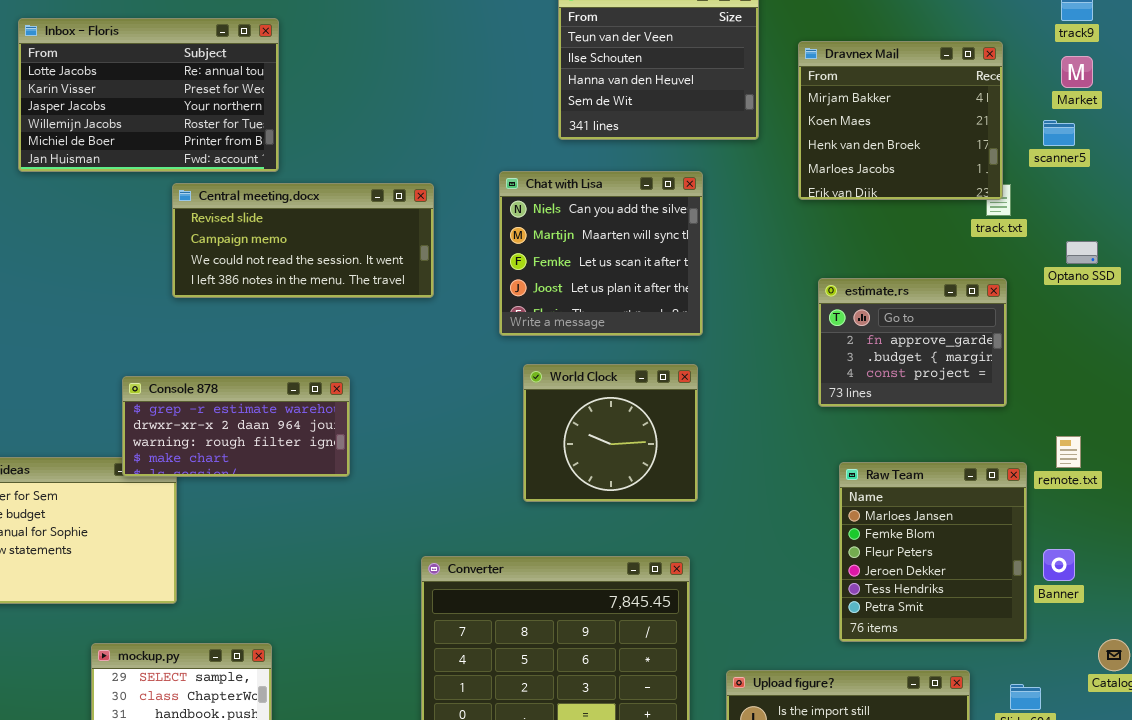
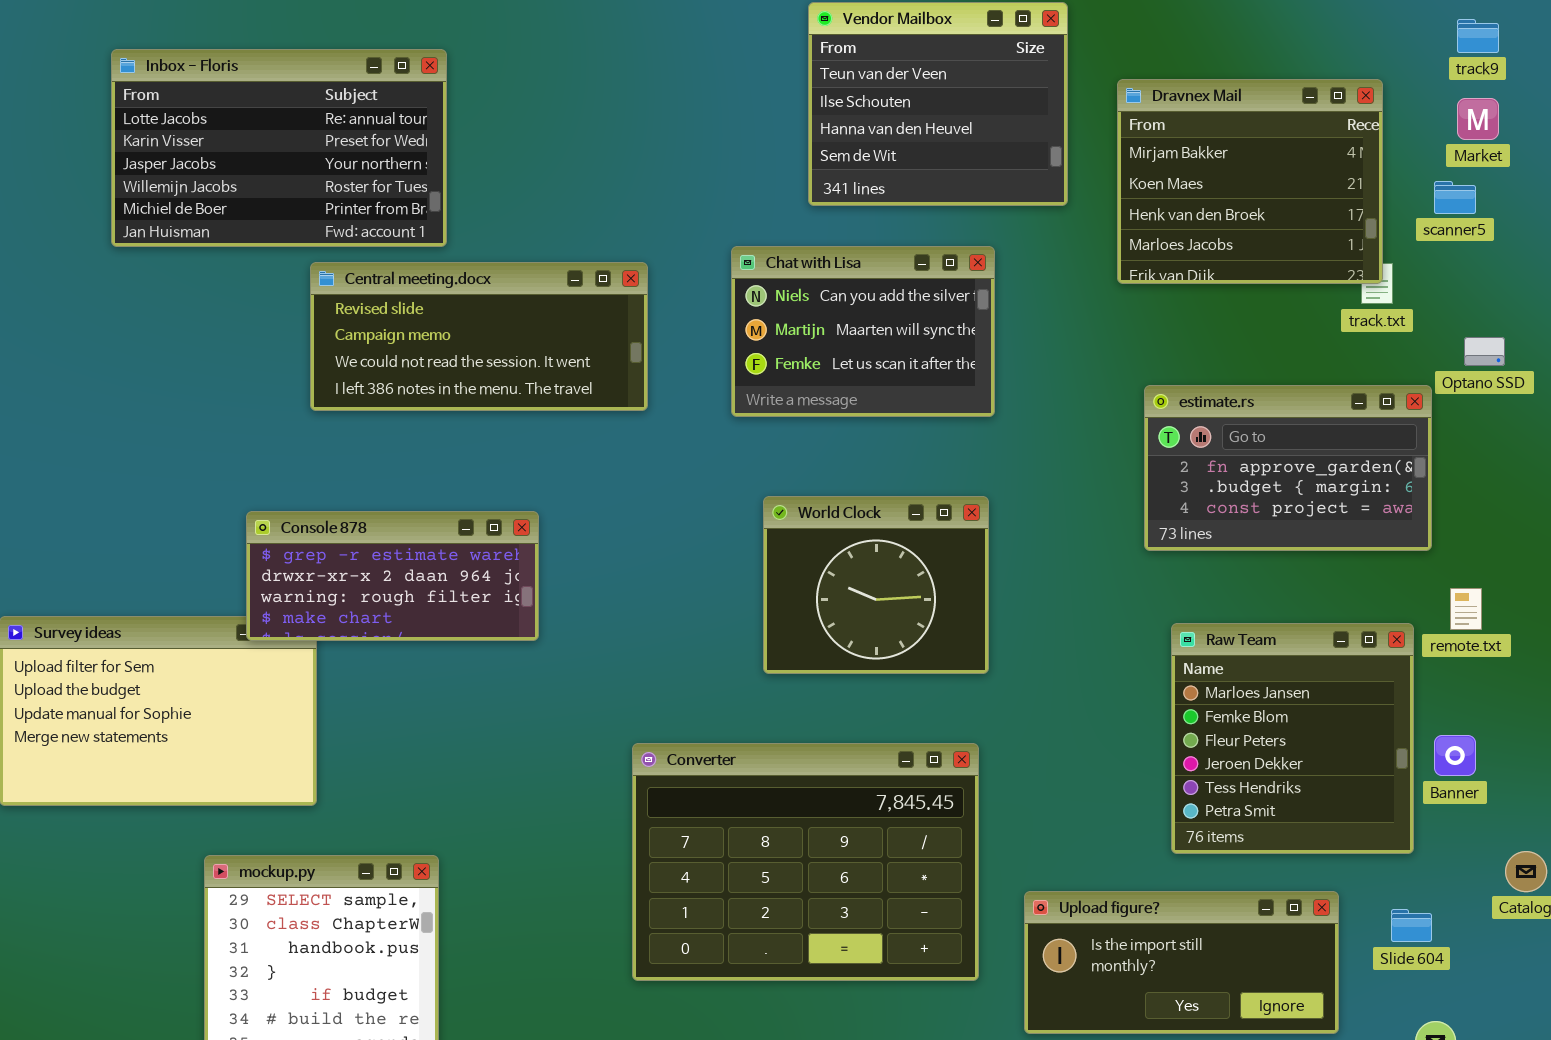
Chat with Lisa: [499,171,703,336] -> [731,246,995,417], resized
estimate.rs: [818,278,1007,407] -> [1144,385,1432,551], resized

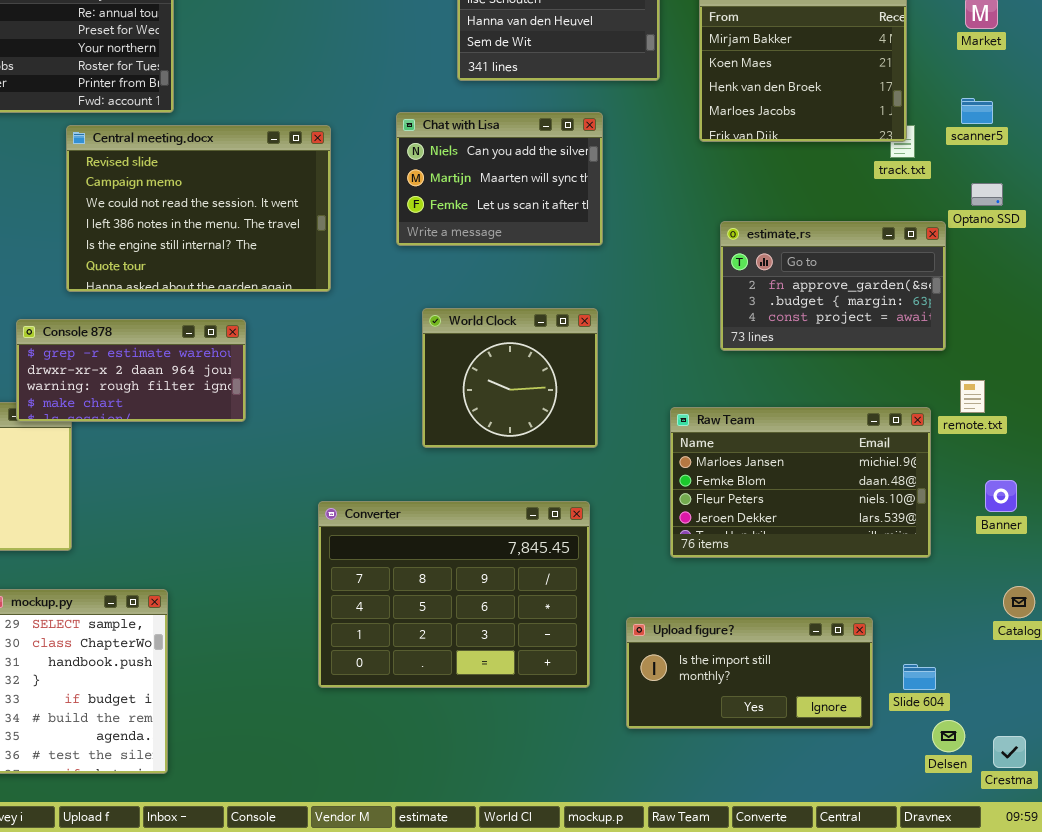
scanner5: [1434,181,1476,214] -> [961,98,993,124], moved
Central meeting.docx: [310,262,648,411] -> [66,125,331,292], resized
Raw Team: [1171,623,1414,854] -> [670,407,931,558], resized
Banner: [1434,735,1476,776] -> [985,480,1017,512], moved
Slide 604: [1391,909,1432,942] -> [903,664,936,690], moved

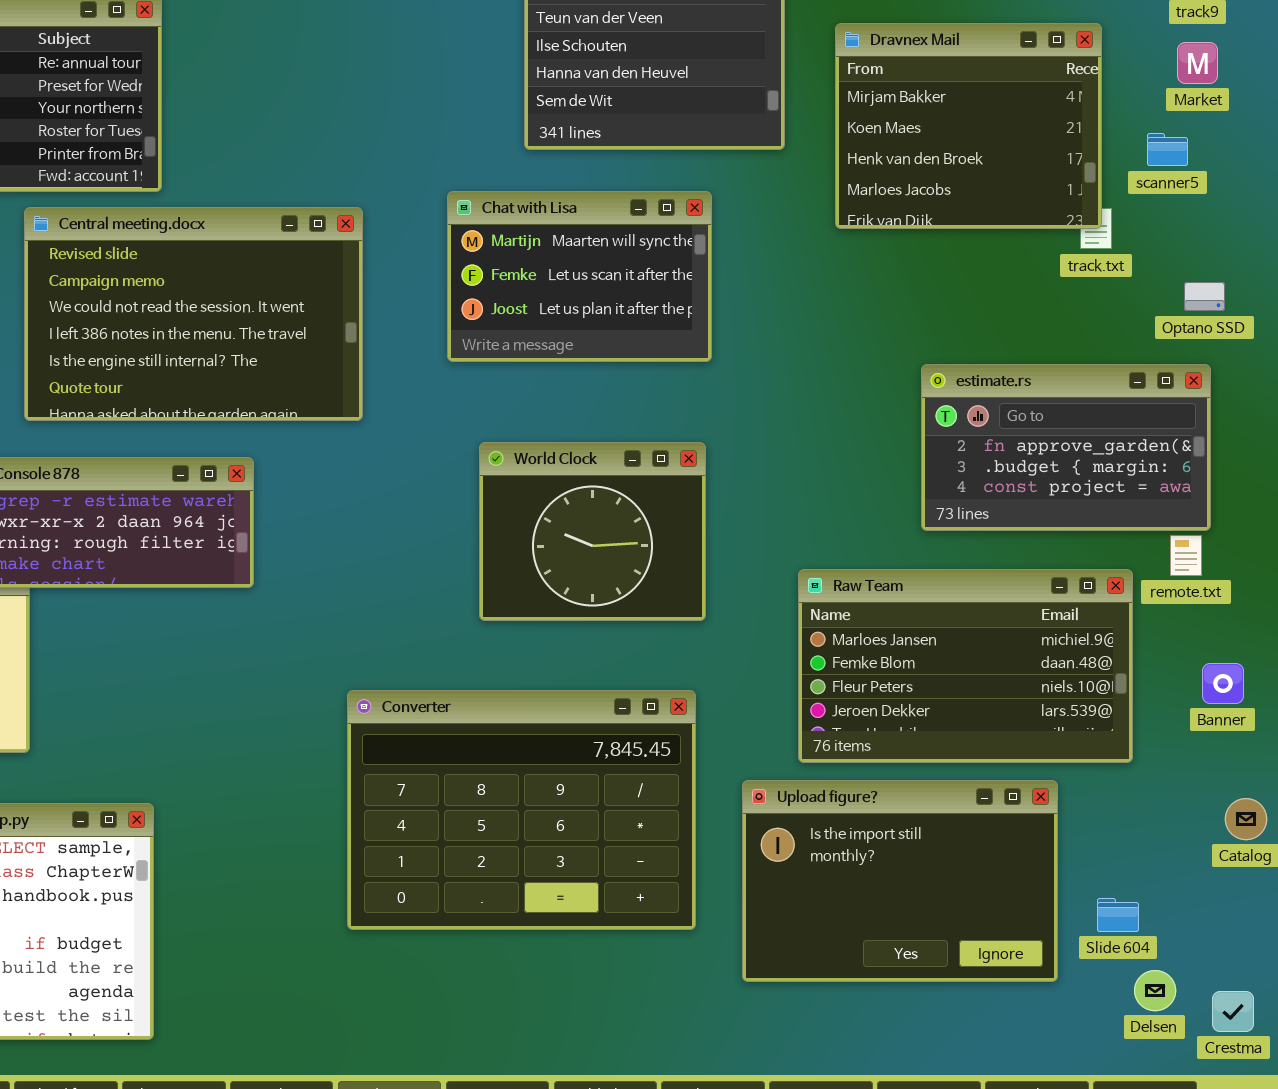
scanner5: [961,98,993,124] -> [1147,133,1188,166], moved
Chat with Lisa: [396,112,603,246] -> [447,191,712,362], scrolled down 1 row
estimate.rs: [720,221,946,351] -> [921,364,1211,531], moved
Upload figure?: [626,617,873,729] -> [742,780,1058,982], resized

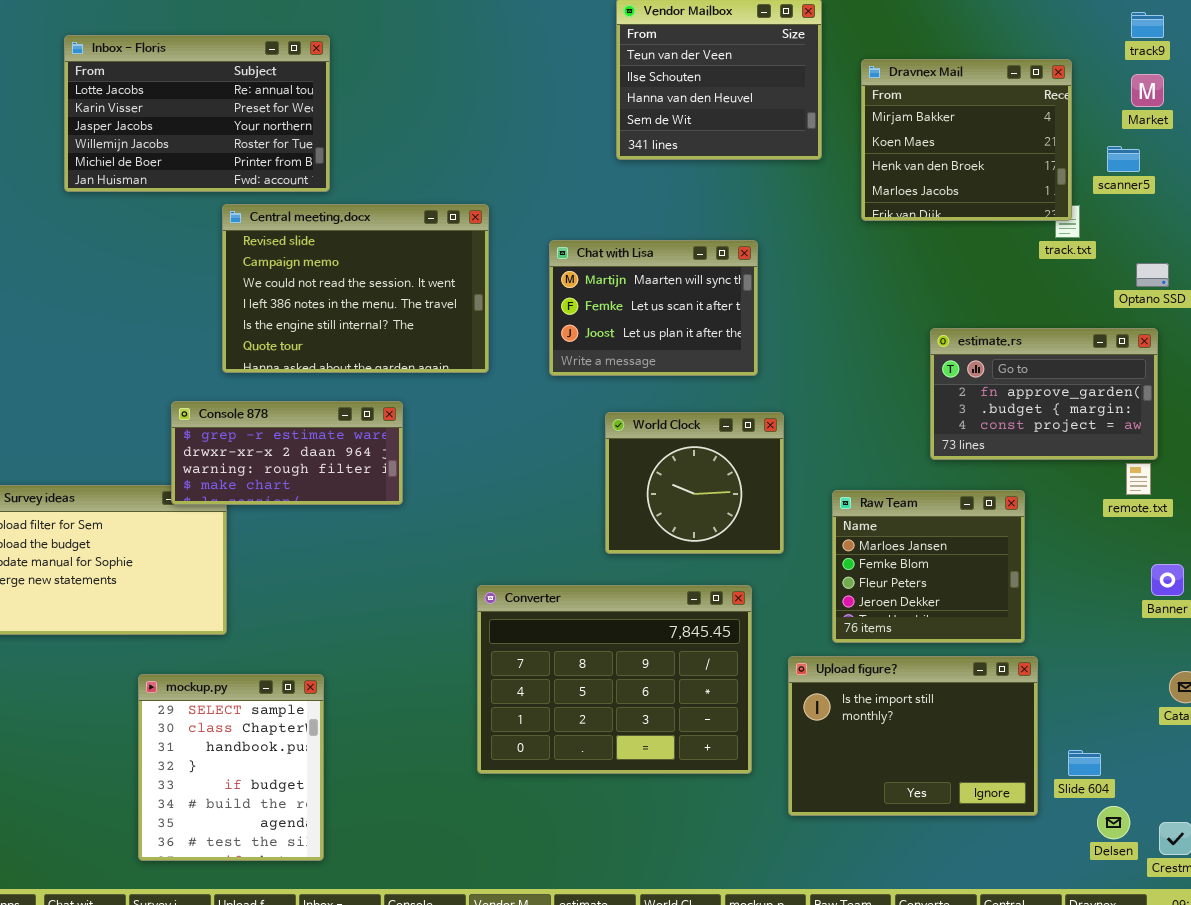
Chat with Lisa: [447,191,712,362] -> [549,240,758,376], moved
World Clock: [479,442,706,621] -> [605,412,784,554], moved
Raw Team: [798,569,1133,763] -> [832,490,1025,643], resized

